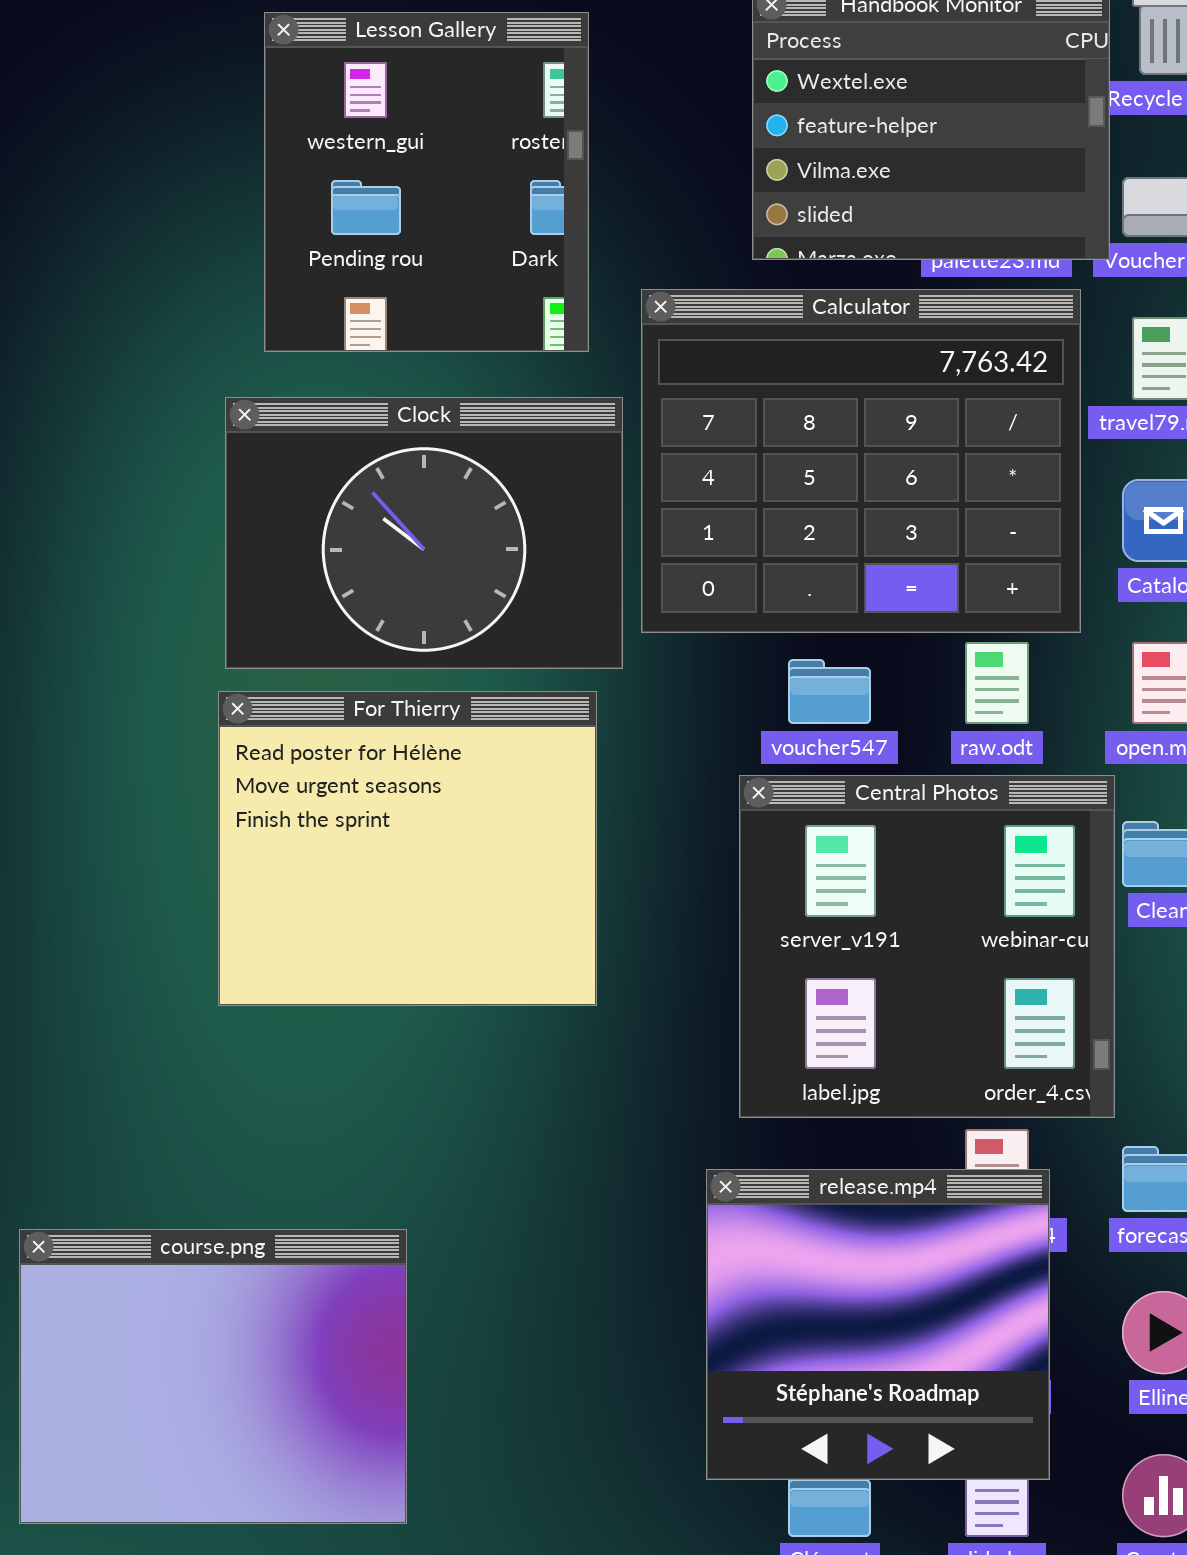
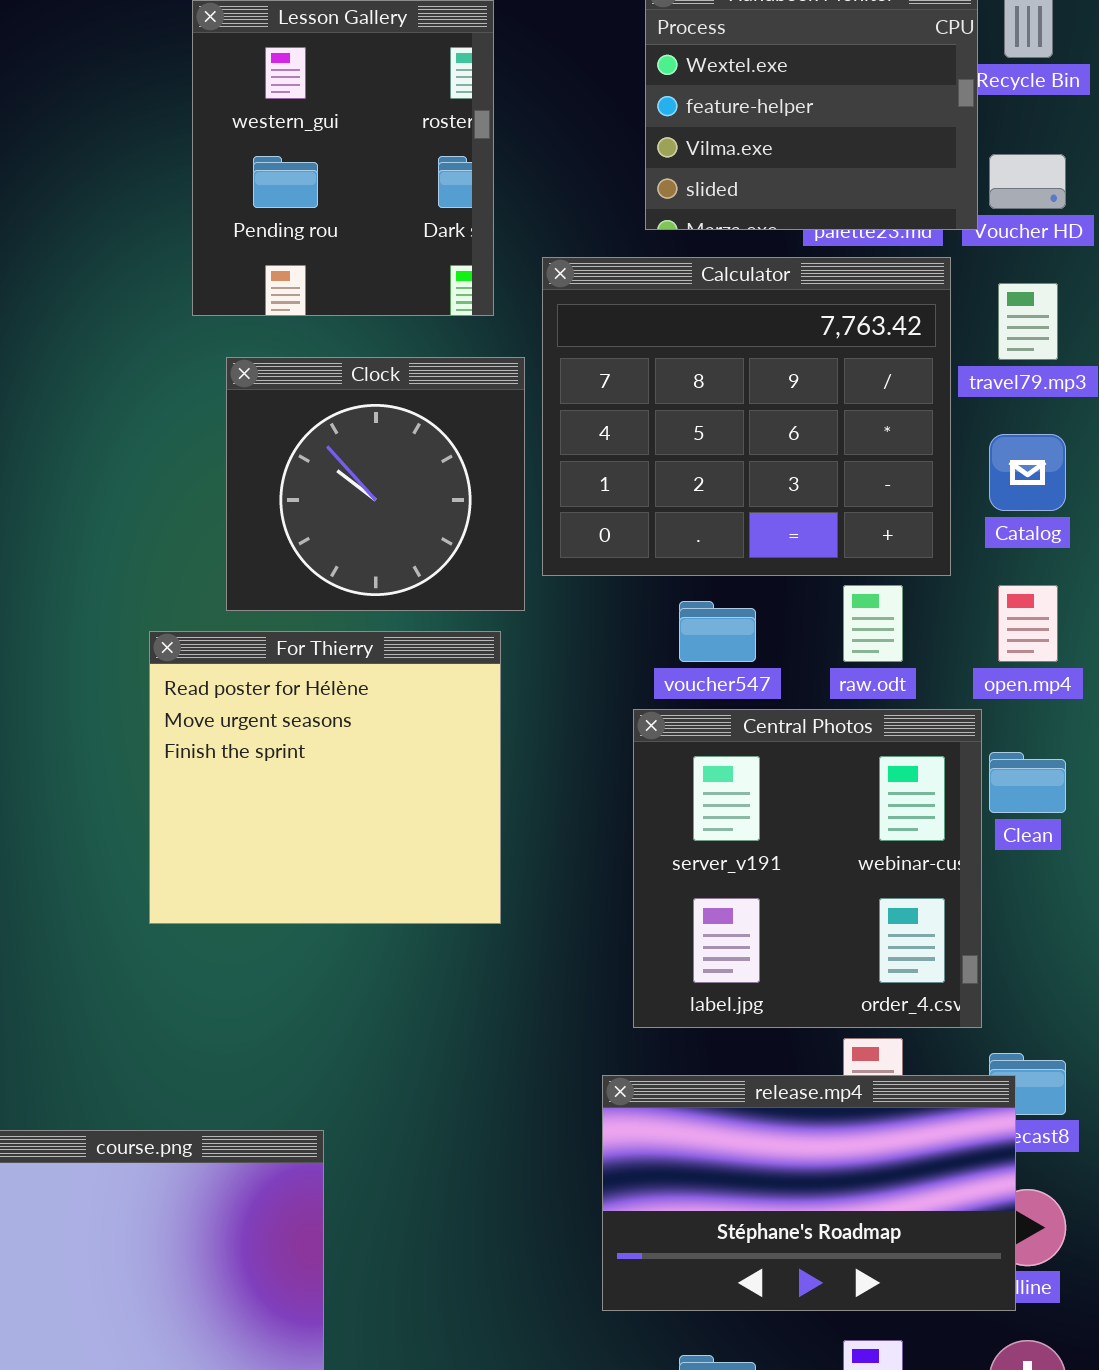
Clock: [225,397,623,669] -> [226,357,525,611], resized
release.mp4: [706,1169,1050,1480] -> [602,1075,1016,1311], resized

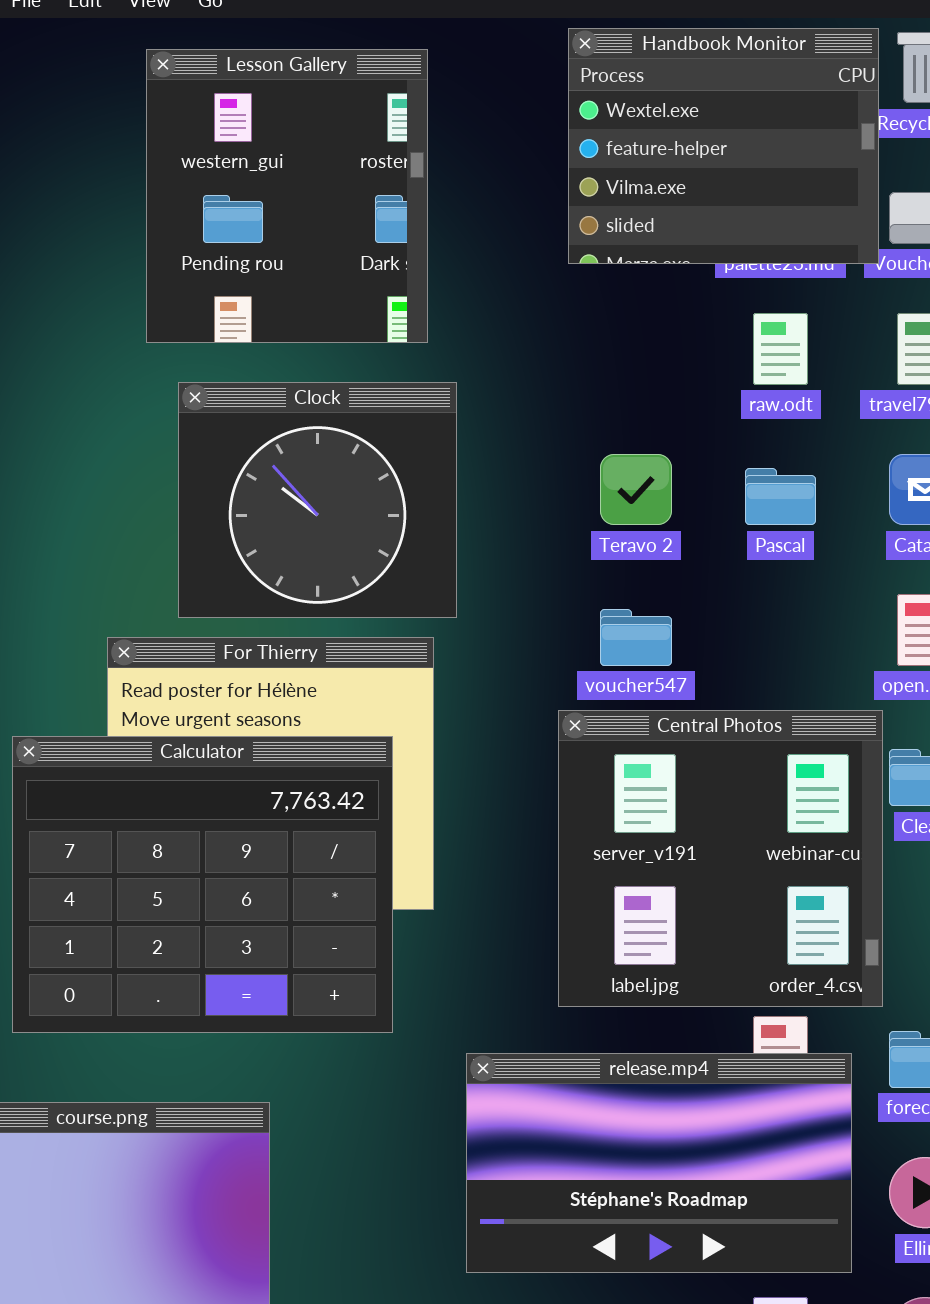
Calculator: [542,257,951,576] -> [12,736,393,1033], moved
raw.odt: [843,585,903,662] -> [753,313,808,385], moved
release.mp4: [602,1075,1016,1311] -> [466,1053,852,1273], moved

